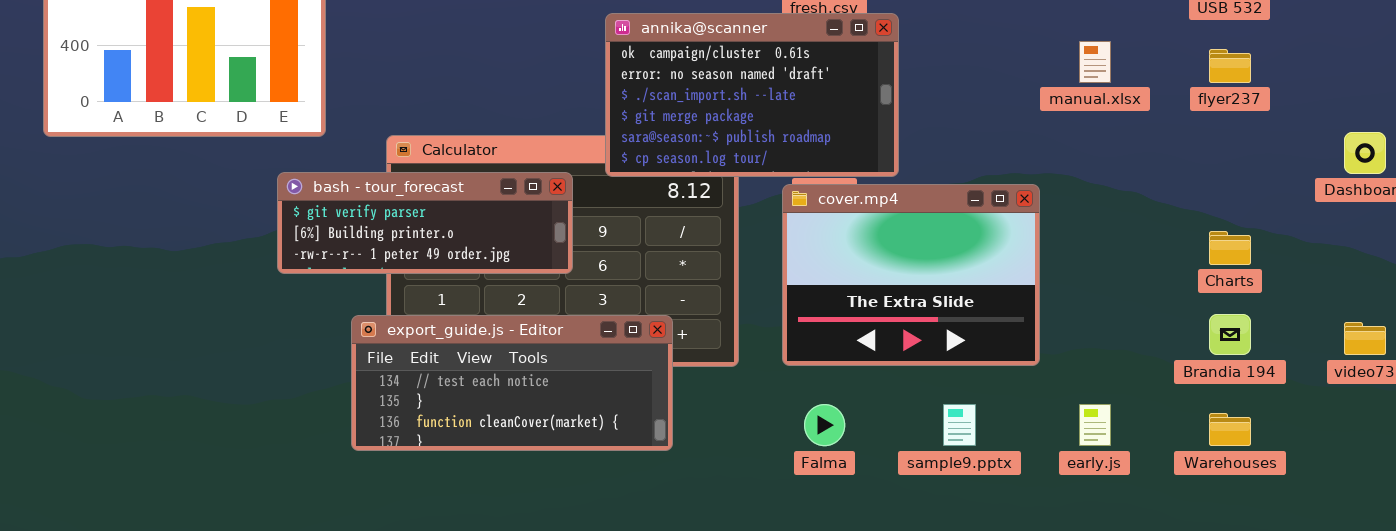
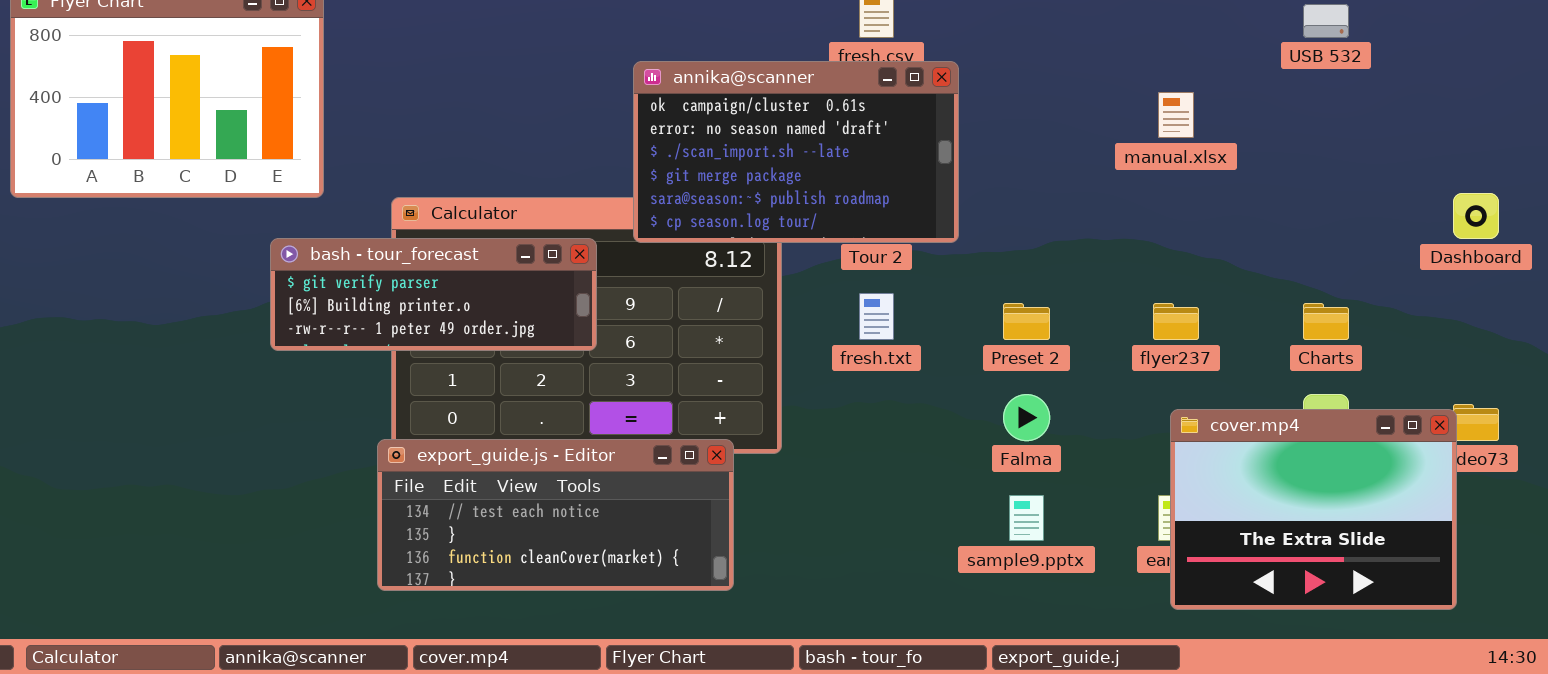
flyer237: [1209,49,1251,83] -> [1153,303,1199,340], moved
cover.mp4: [782,184,1040,366] -> [1170,409,1457,610], moved
export_guide.js - Editor: [351,315,673,451] -> [377,439,734,591], moved
Falma: [804,404,845,446] -> [1003,394,1050,441], moved

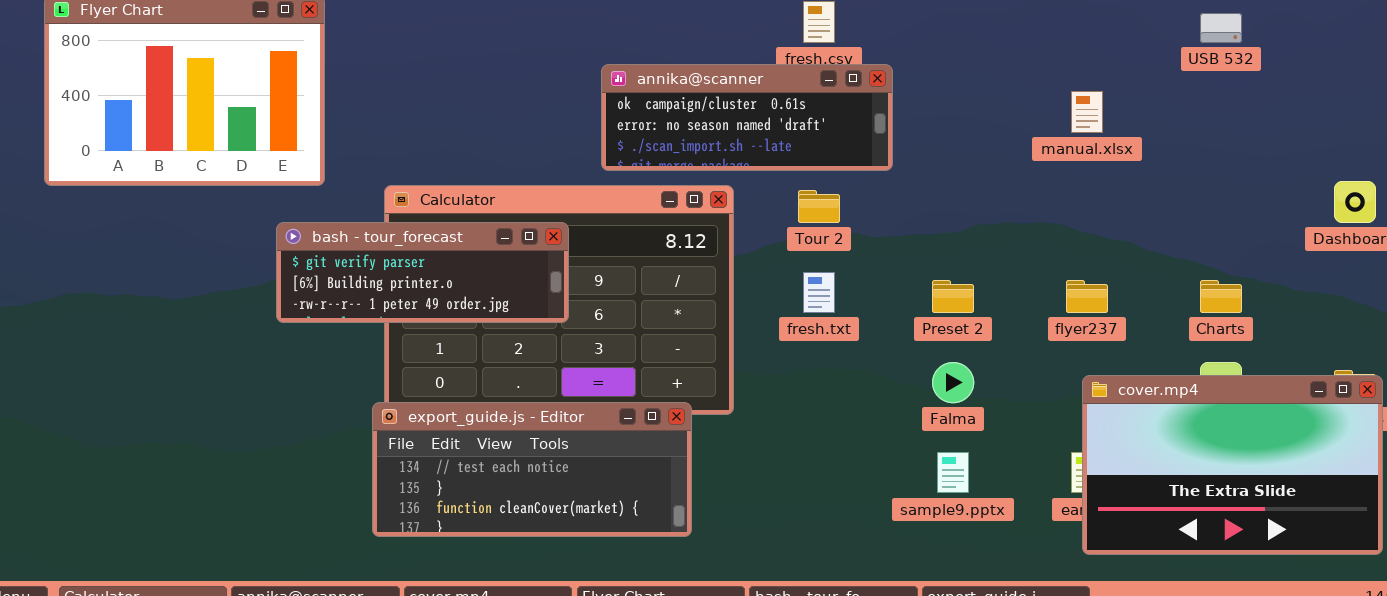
annika@scanner: [633,61,959,243] -> [601,64,893,171], resized
cover.mp4: [1170,409,1457,610] -> [1082,375,1383,555], resized

